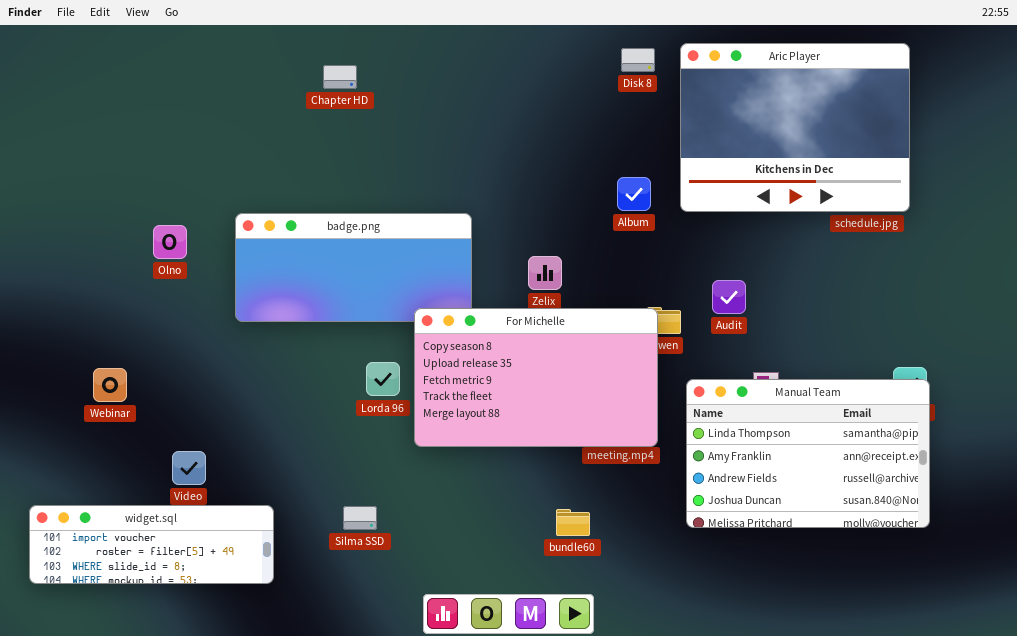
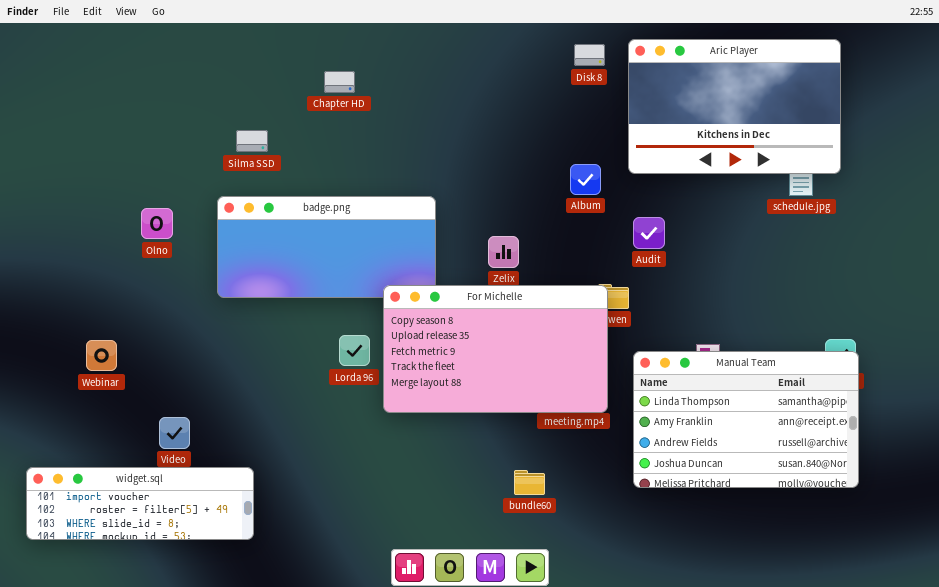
Aric Player: [680,43,910,212] -> [628,39,841,174], resized
Chapter HD: [323,65,357,89] -> [324,71,355,93], moved
Audit: [712,280,746,314] -> [633,217,665,249], moved
Silma SSD: [343,506,377,530] -> [236,130,268,152], moved

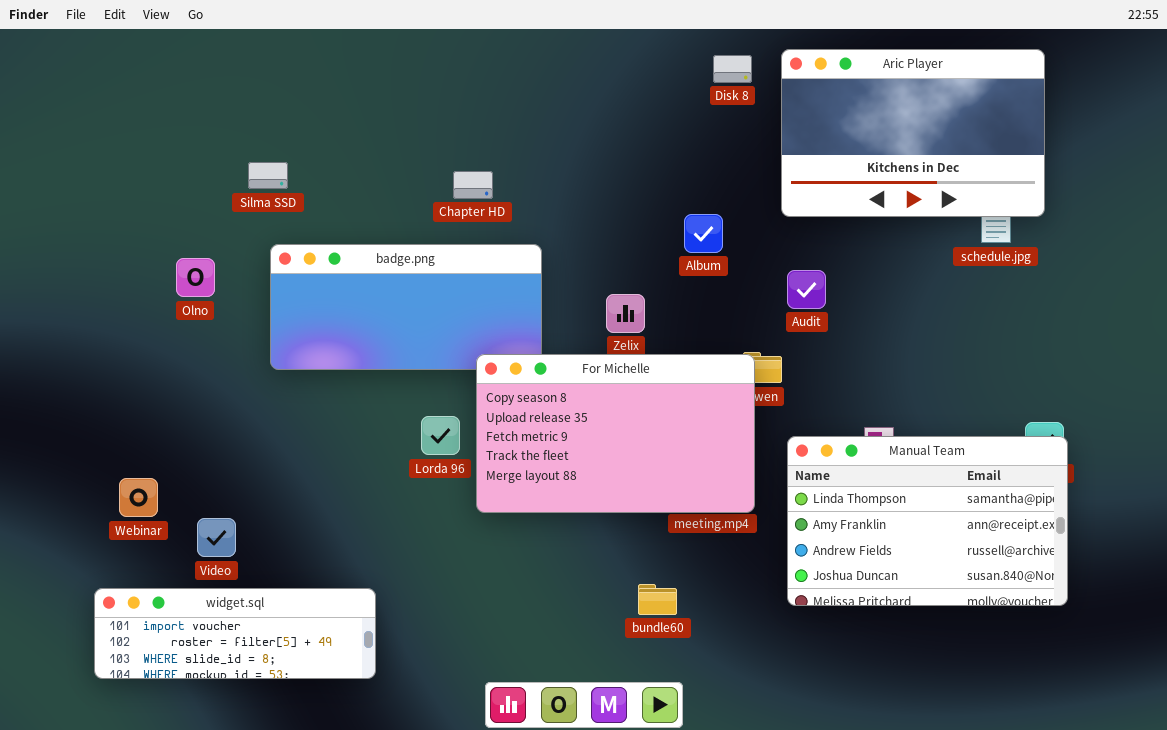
Chapter HD: [324,71,355,93] -> [453,171,493,199], moved
Silma SSD: [236,130,268,152] -> [248,162,288,189], moved
Album: [570,164,601,195] -> [684,214,723,253], moved
Webinar: [86,340,117,371] -> [119,478,158,517], moved
widget.sql: [26,467,254,540] -> [94,588,376,679], moved

